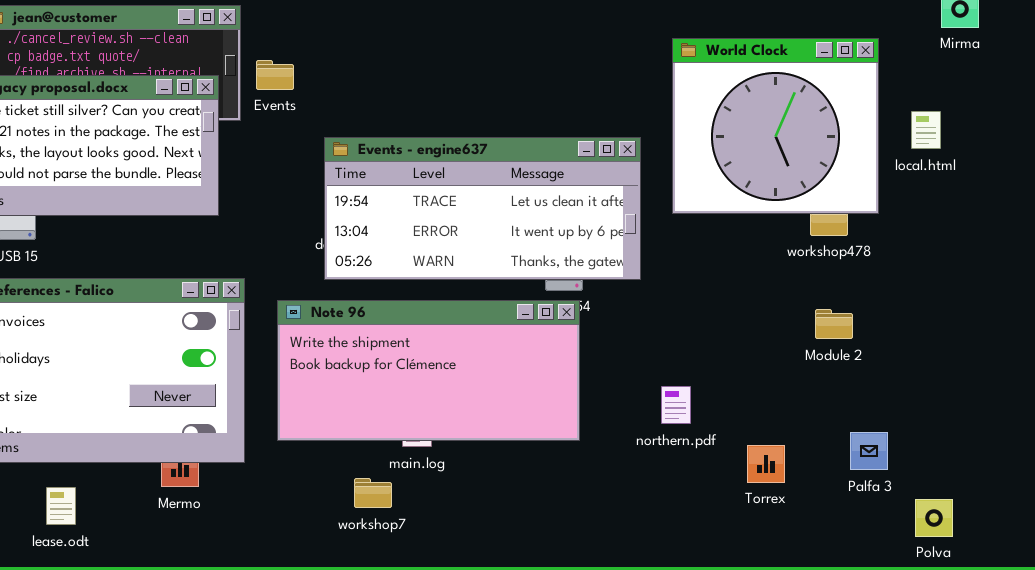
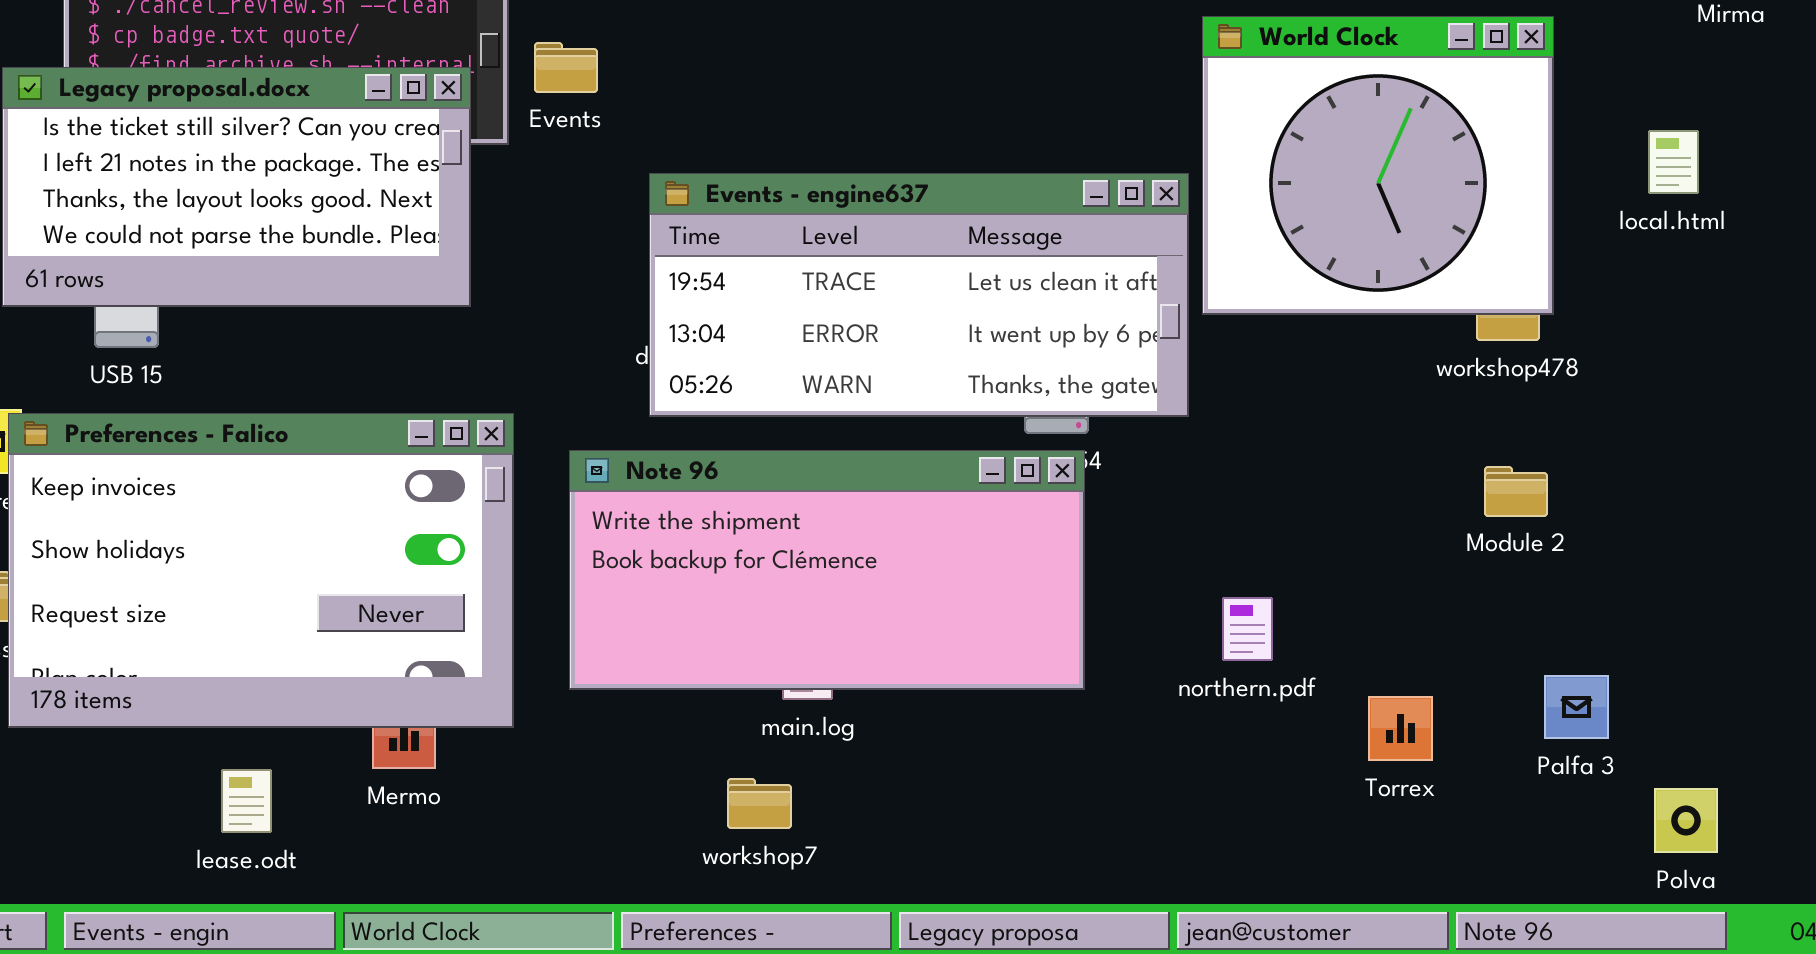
World Clock: [672,38,879,214] -> [1202,16,1554,315], moved
workshop7: [354,478,392,508] -> [727,778,792,829], moved
lease.odt: [46,487,76,525] -> [221,769,272,833], moved

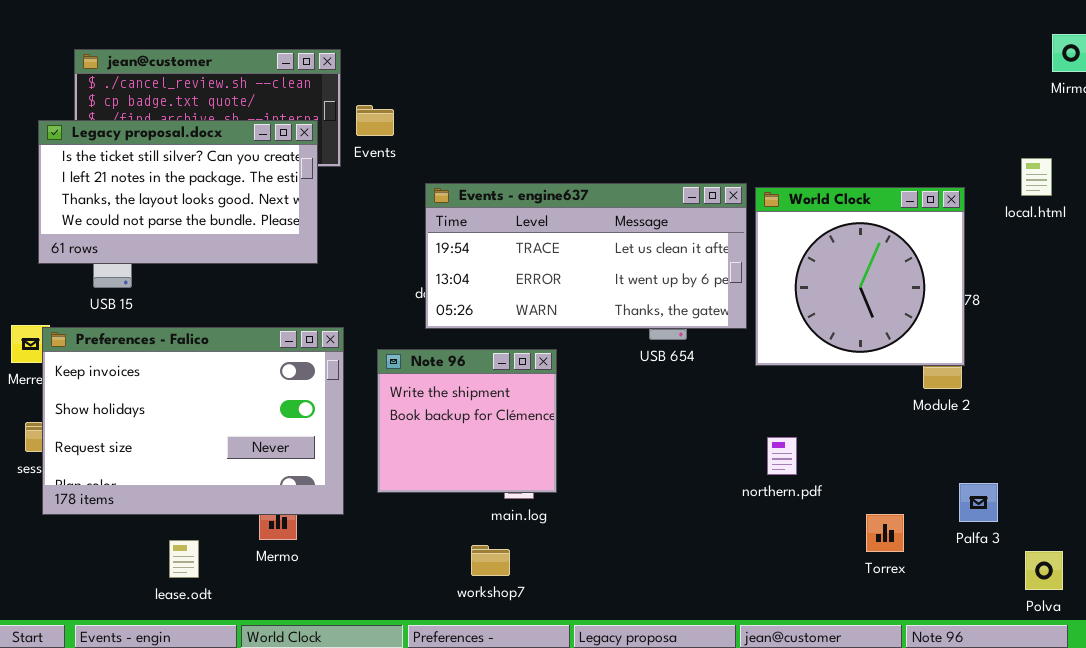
World Clock: [1202,16,1554,315] -> [755,187,965,366], moved
Note 96: [569,450,1085,690] -> [377,349,557,493], resized
Torrex: [1368,696,1433,761] -> [866,514,904,552], moved

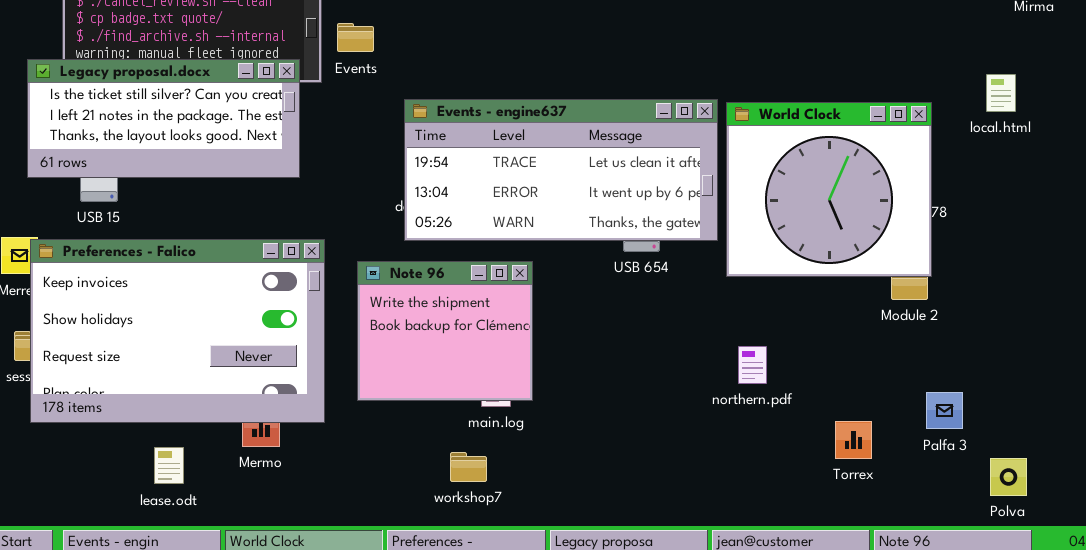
Legacy proposal.docx: [38,120,318,264] -> [27,59,300,178], resized

